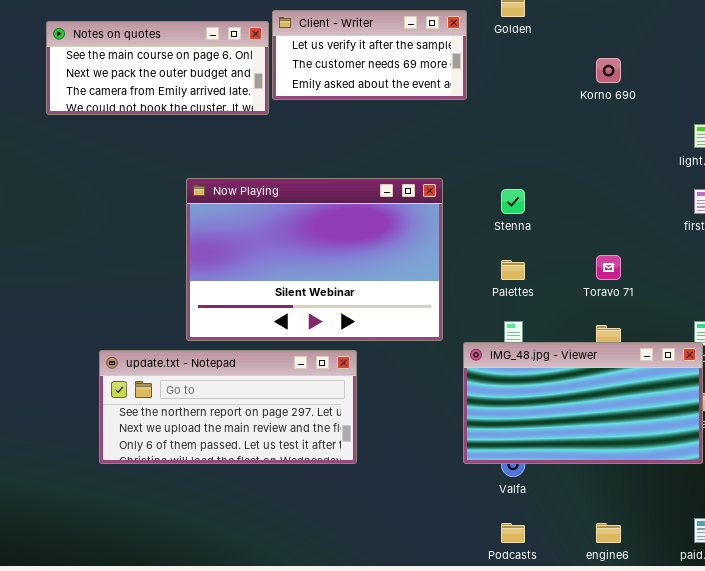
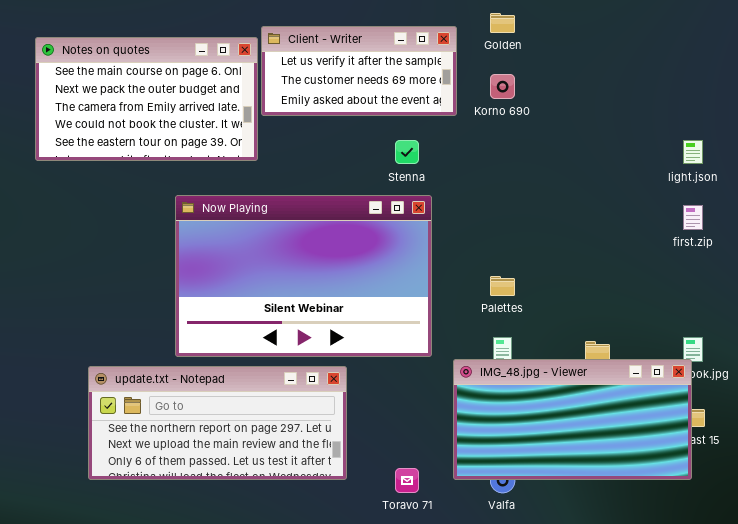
Notes on quotes: [46,21,269,115] -> [35,37,258,161], resized
Korno 690: [596,58,621,83] -> [490,74,515,99], moved
Stenna: [501,189,525,214] -> [395,140,419,164], moved
Toravo 71: [596,255,621,280] -> [395,468,419,493], moved

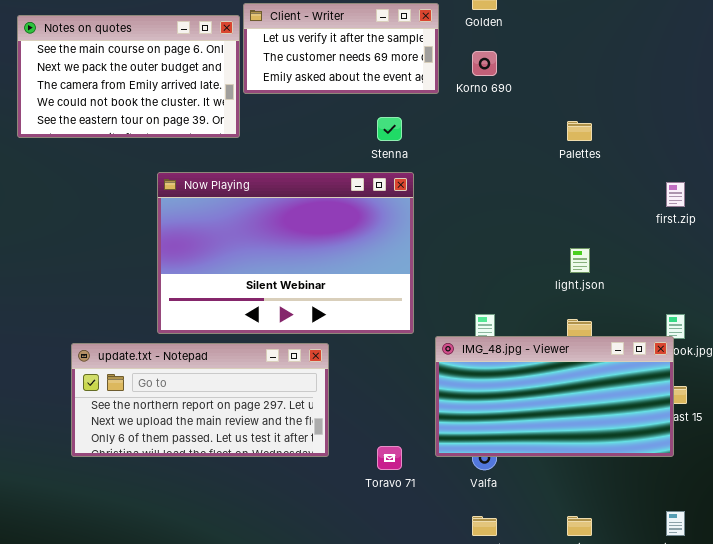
light.json: [683,140,703,164] -> [570,248,590,273], moved
Palettes: [490,276,515,296] -> [567,121,592,141], moved

